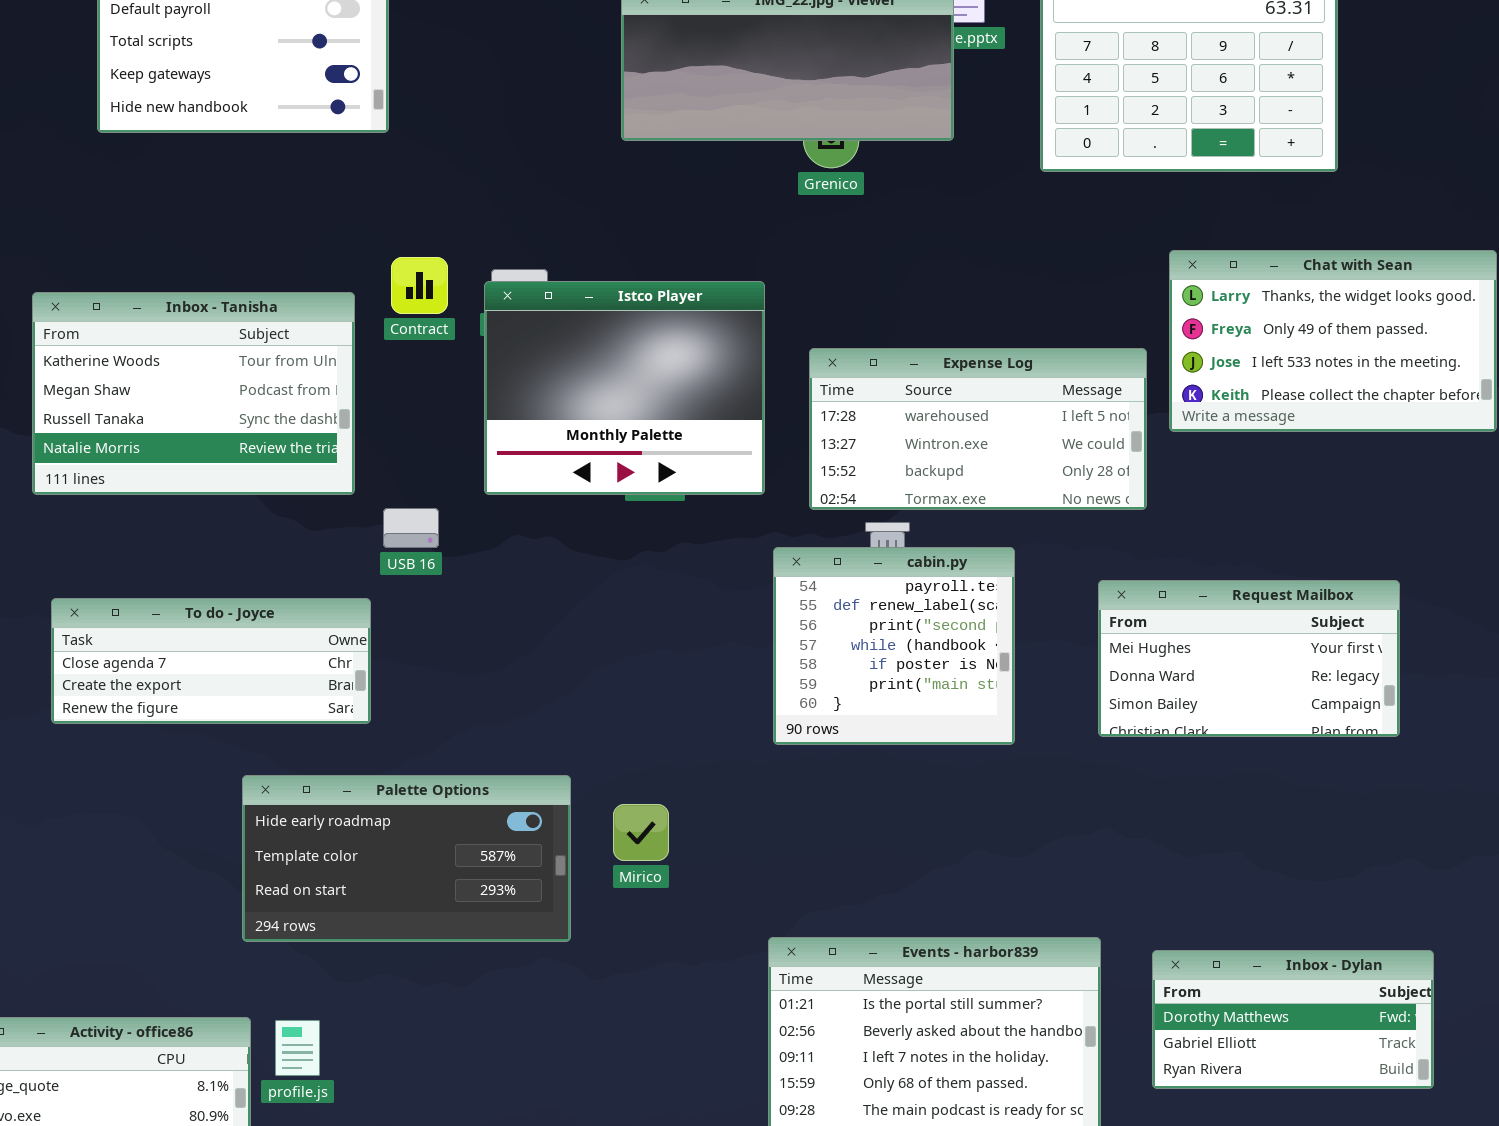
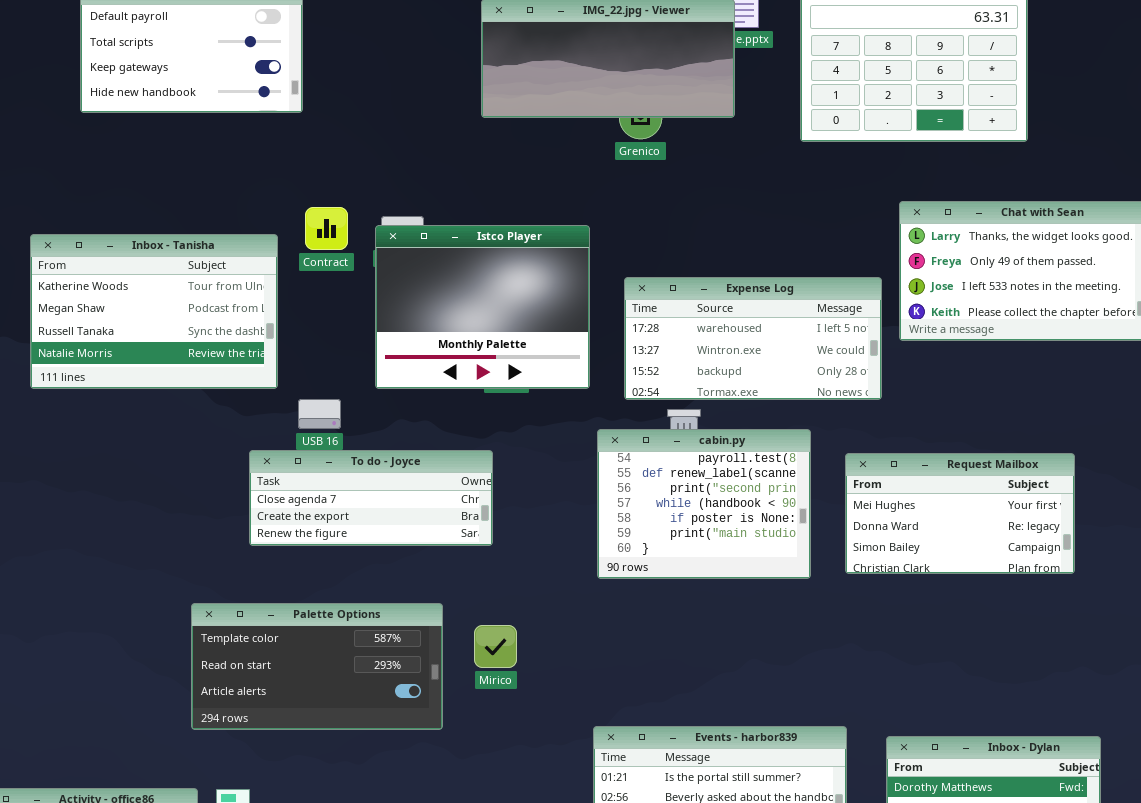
cabin.py: [773,547,1015,745] -> [597,429,811,579], resized
To do - Joyce: [51,598,371,724] -> [249,450,493,546], moved
Palette Options: [242,775,571,942] -> [191,603,443,730], scrolled down 1 row

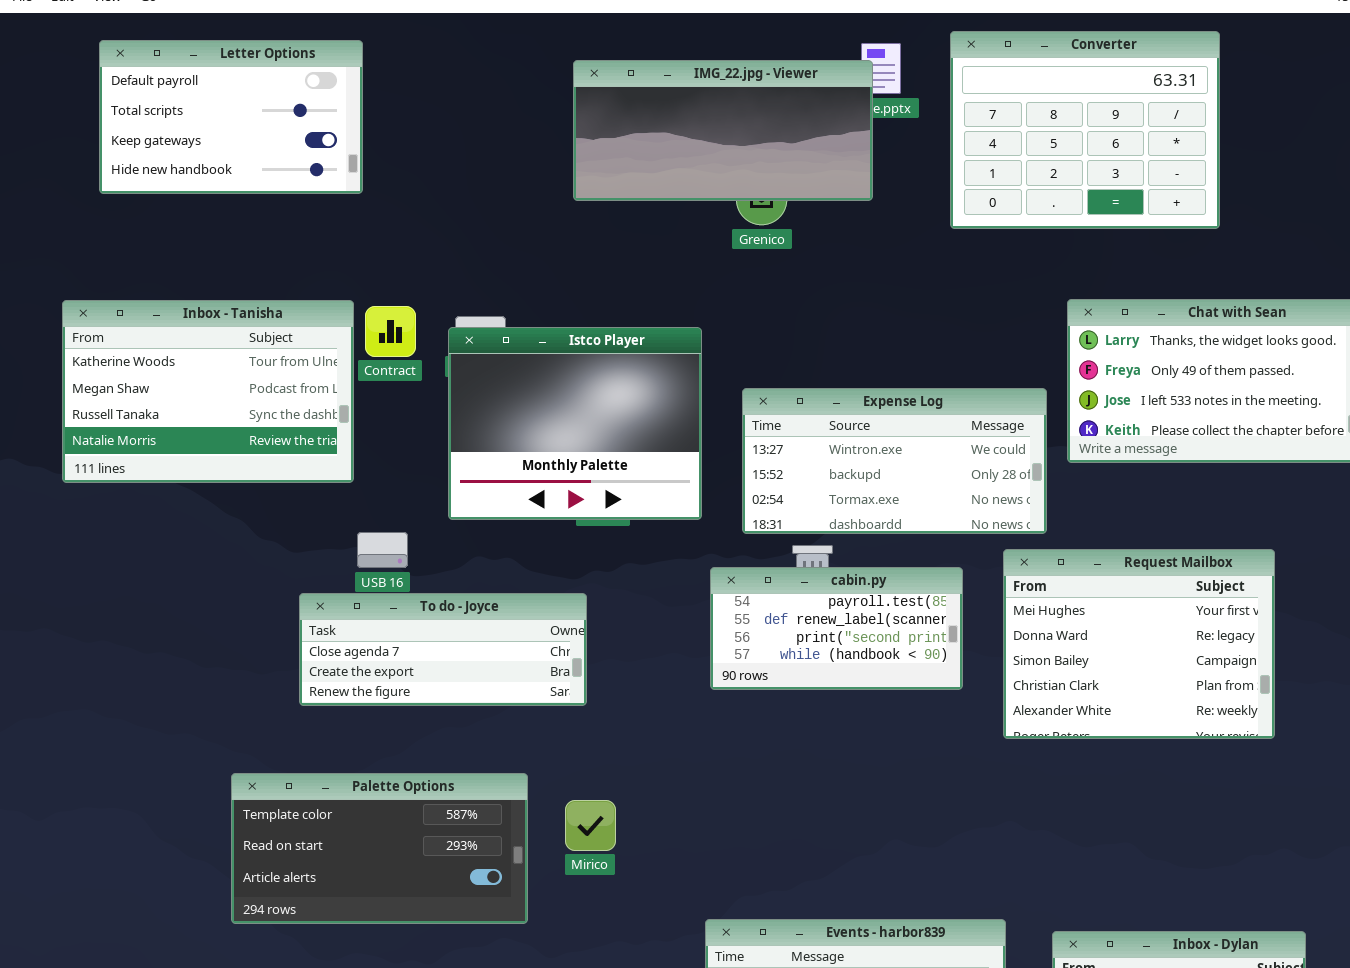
Inbox - Tanisha: [30,234,278,389] -> [62,300,354,483], moved
Expense Log: [624,277,882,400] -> [742,388,1047,534], scrolled down 1 row
cabin.py: [597,429,811,579] -> [710,567,963,690], resized
Request Mailbox: [845,453,1075,574] -> [1003,549,1275,739], resized

